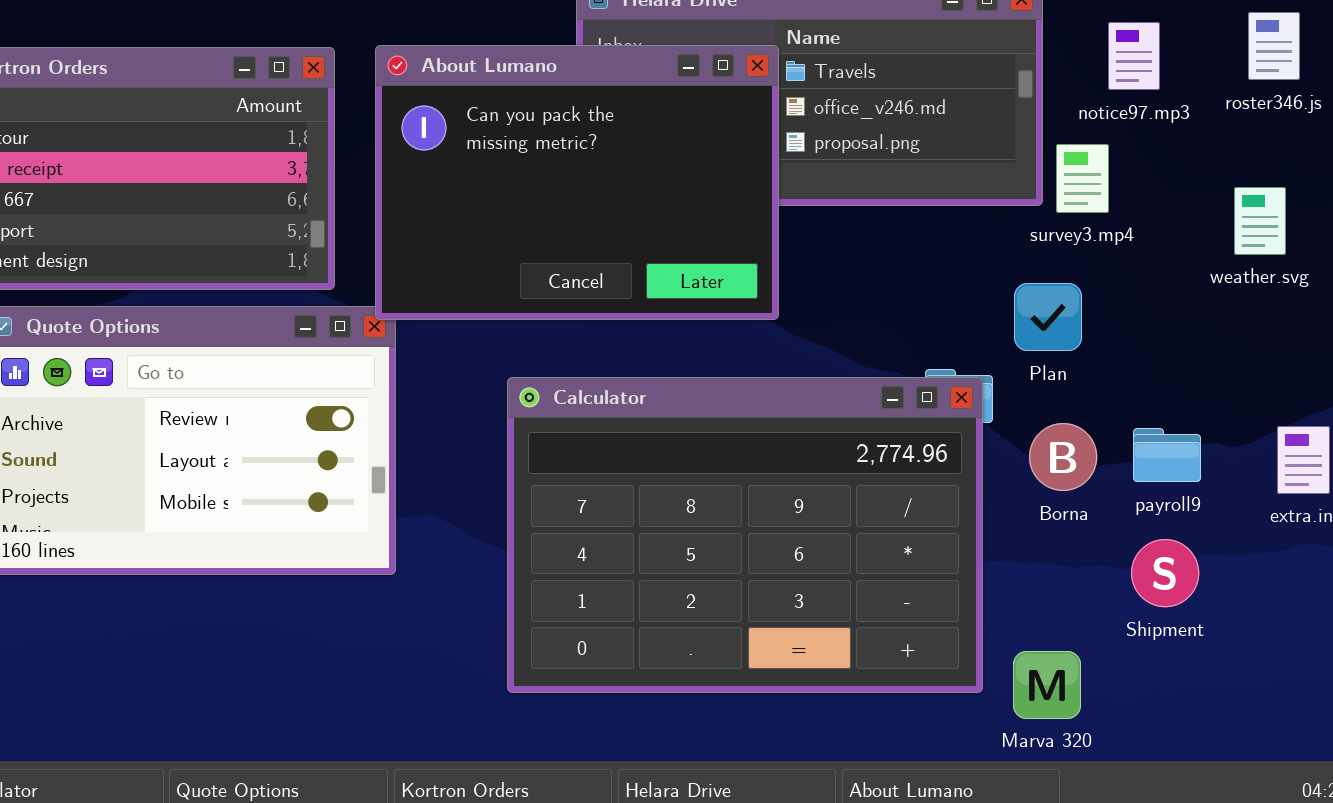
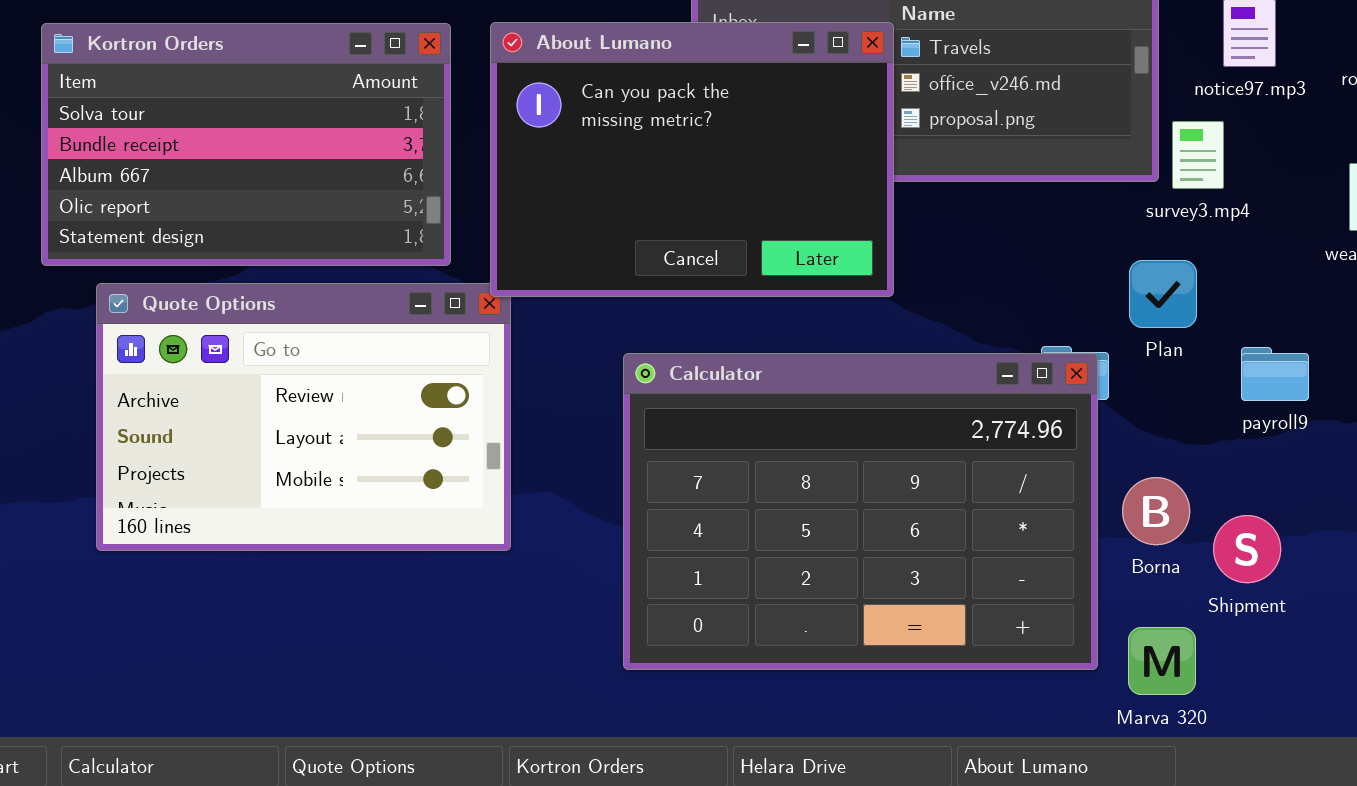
Borna: [1029,423,1097,491] -> [1122,477,1190,545], moved
payroll9: [1133,428,1201,482] -> [1241,347,1309,401], moved
Shipment: [1131,539,1199,607] -> [1213,515,1281,583], moved

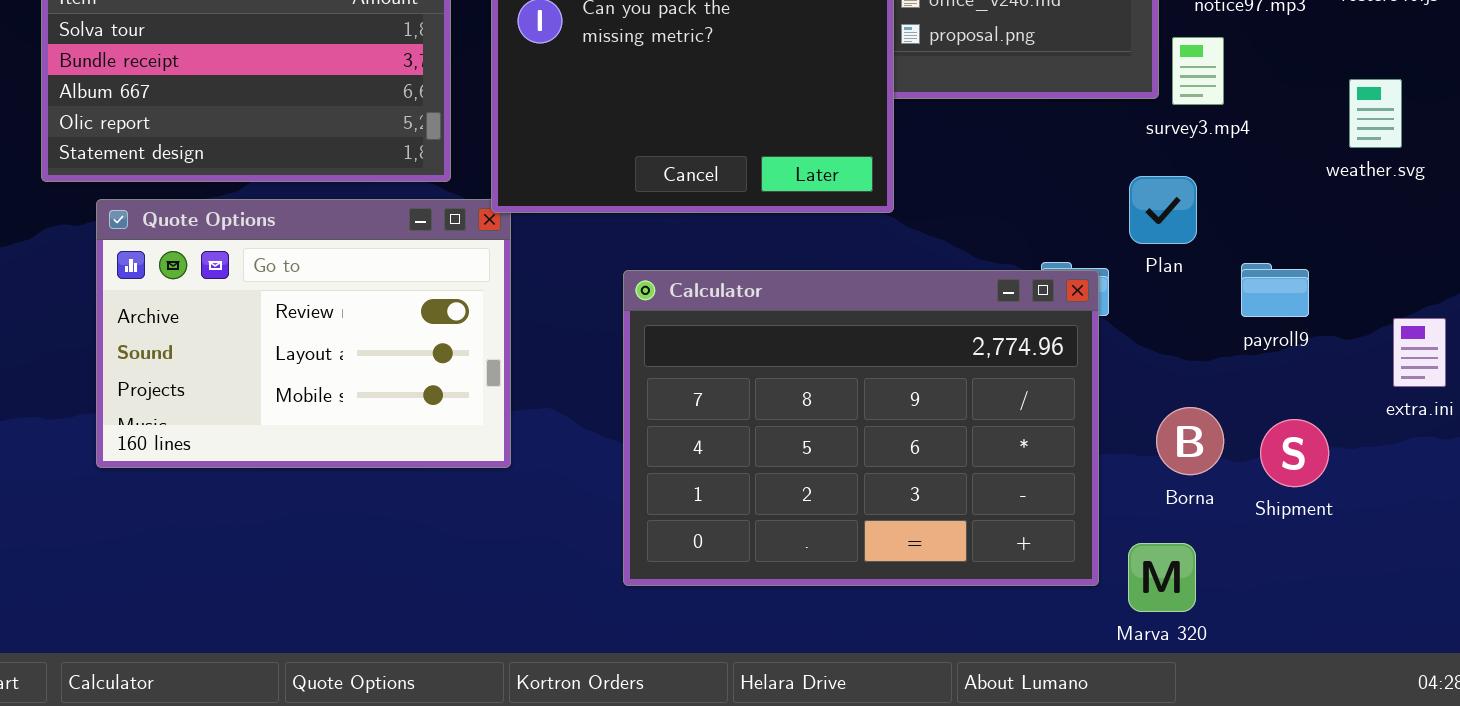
Borna: [1122,477,1190,545] -> [1156,407,1224,475], moved
Shipment: [1213,515,1281,583] -> [1260,419,1329,487], moved

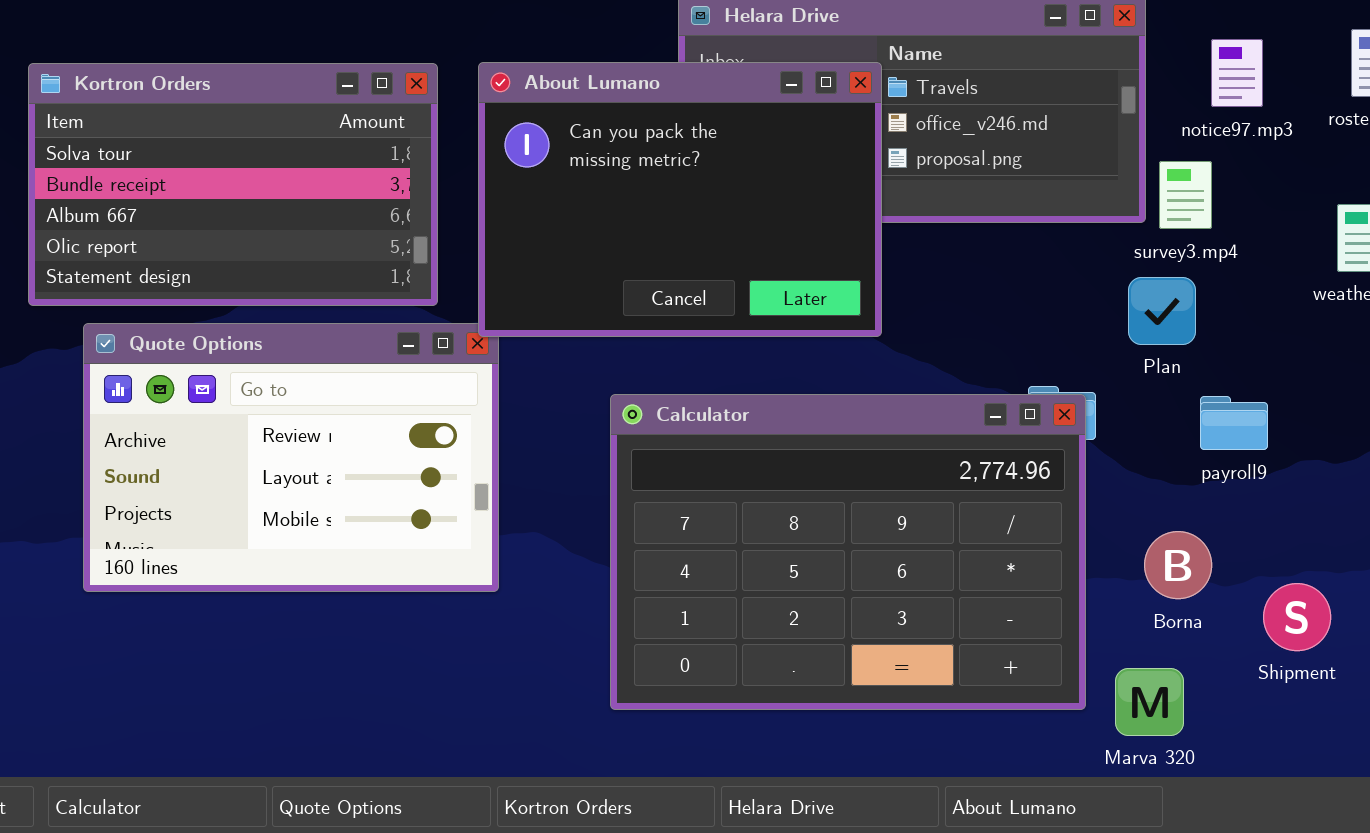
Plan: [1129,176,1197,244] -> [1128,277,1196,345], moved
payroll9: [1241,263,1309,317] -> [1200,396,1268,450], moved
Shipment: [1260,419,1329,487] -> [1263,583,1331,651], moved

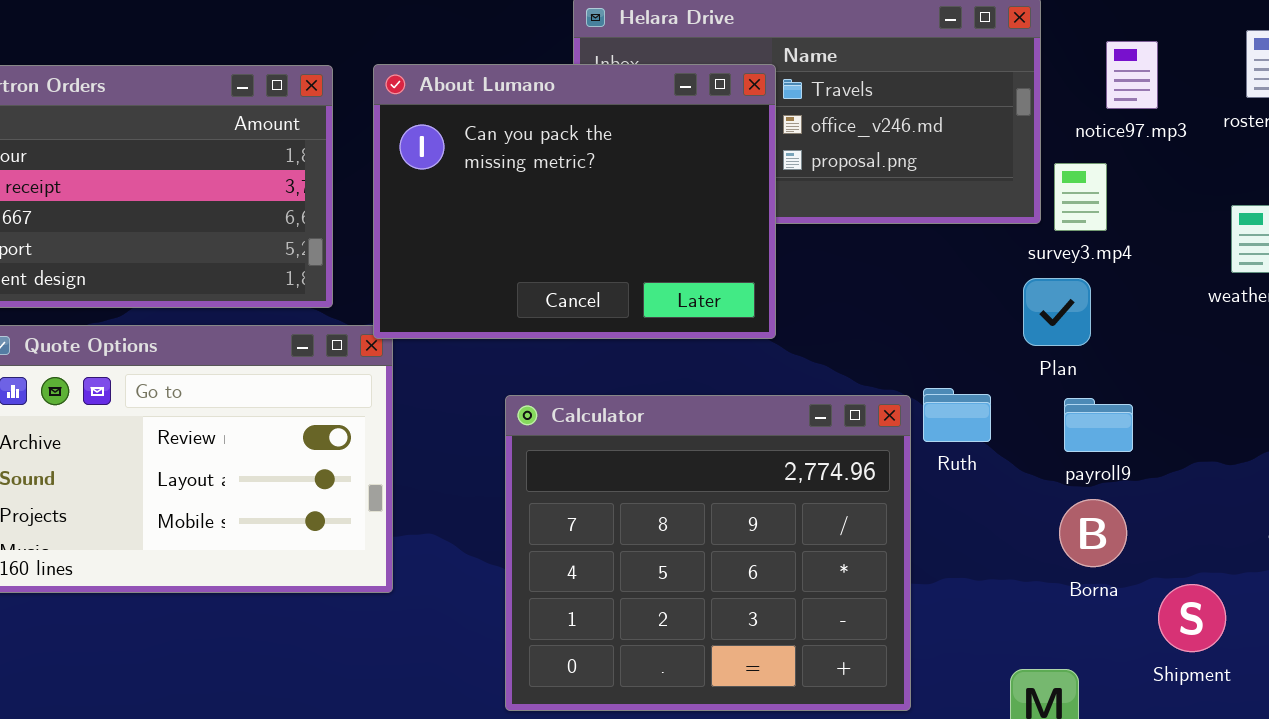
Calculator: [610,394,1086,710] -> [505,395,911,711], resized
payroll9: [1200,396,1268,450] -> [1064,398,1133,452], moved
Borna: [1144,531,1212,599] -> [1059,499,1127,567], moved

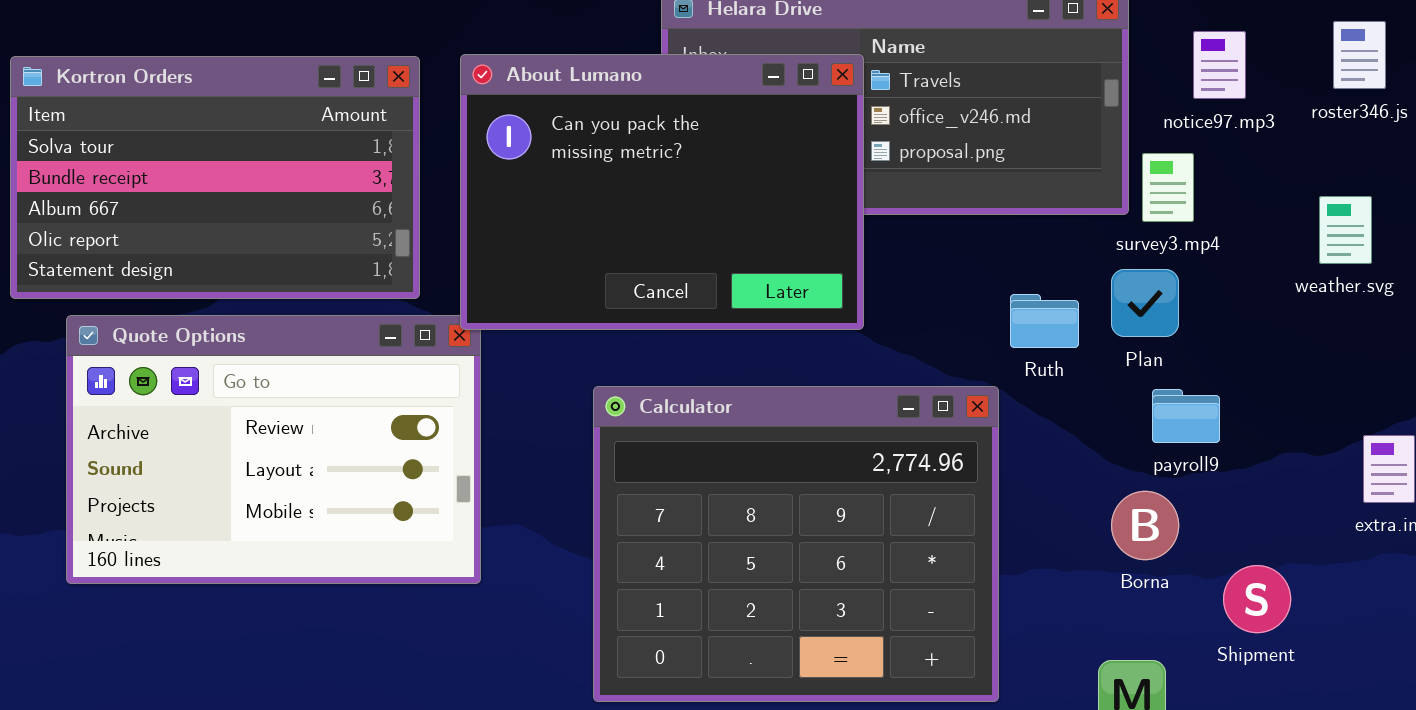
Ruth: [923,388,991,442] -> [1010,294,1079,348], moved
Borna: [1059,499,1127,567] -> [1111,491,1179,560], moved
Shipment: [1158,584,1226,652] -> [1223,565,1291,633], moved

